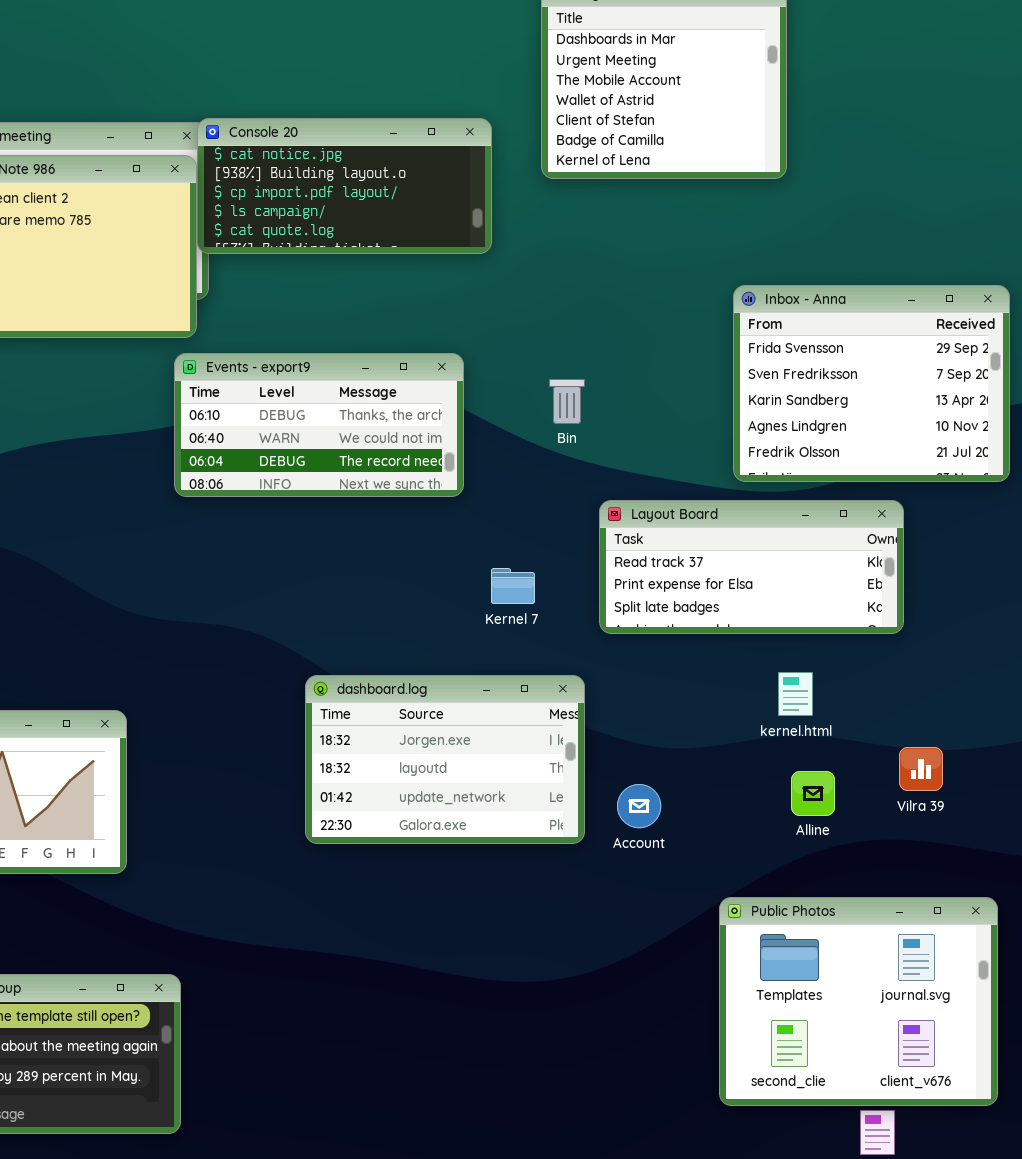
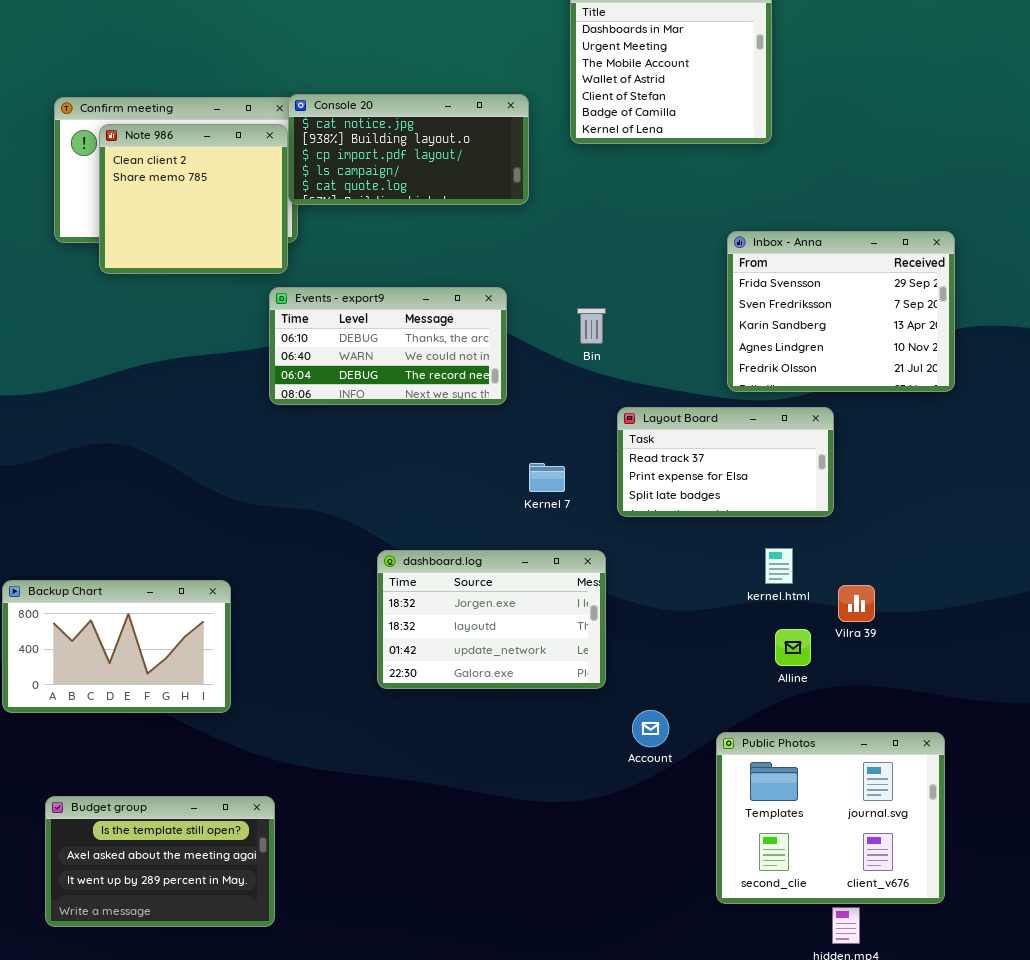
Layout Board: [599,500,904,634] -> [617,407,834,517], resized
Vilra 39: [899,747,943,791] -> [838,585,875,622], moved
Account: [617,784,661,828] -> [632,710,669,747], moved

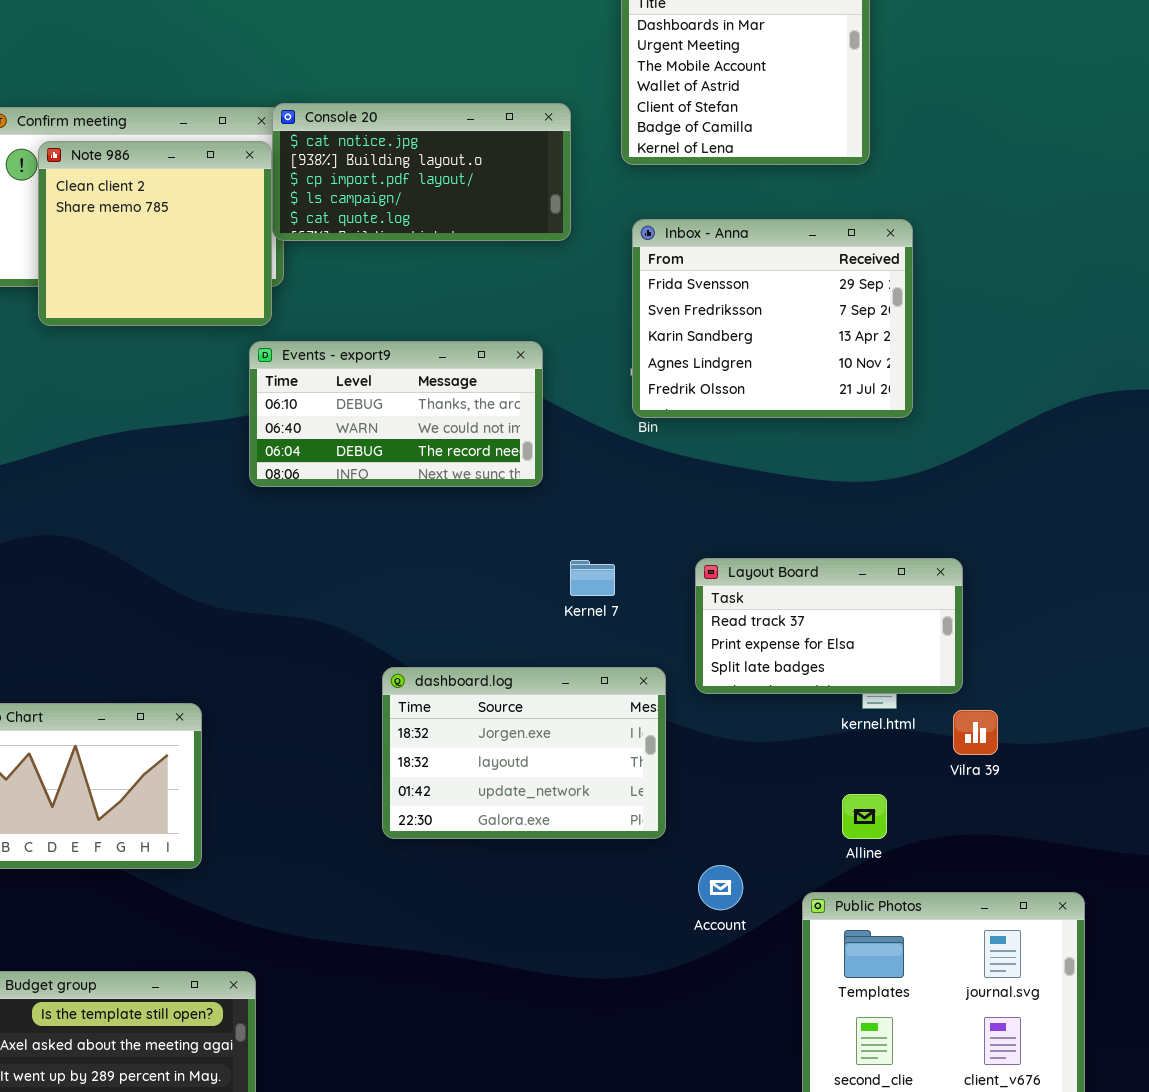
Inbox - Anna: [727,231,955,392] -> [632,219,913,418], moved
Layout Board: [617,407,834,517] -> [695,558,963,694], moved
Alline: [775,629,811,666] -> [842,794,887,839], moved

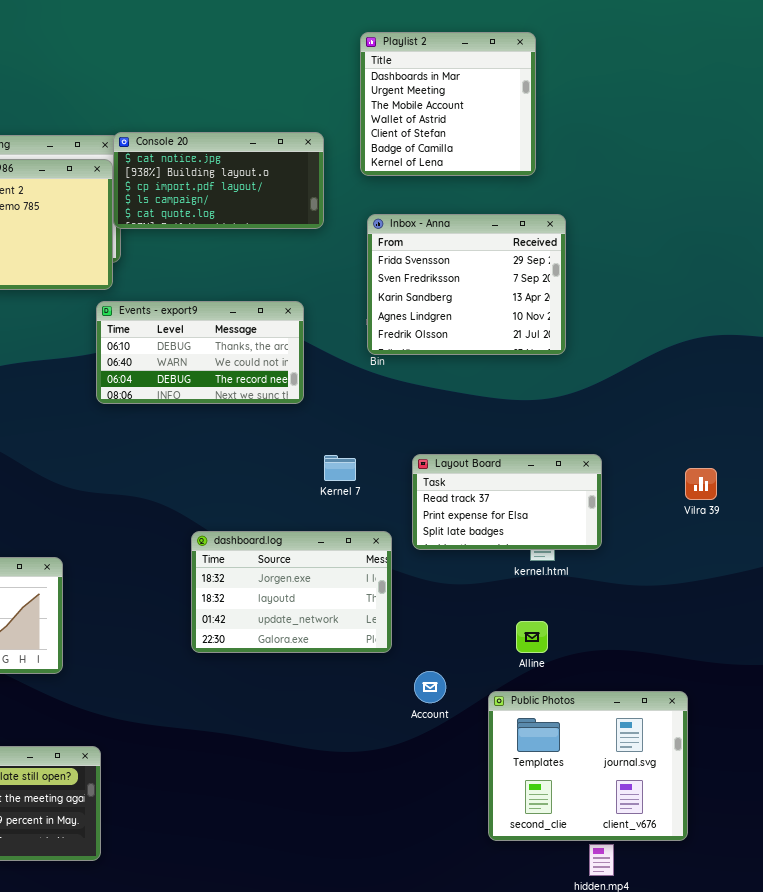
Vilra 39: [953,710,998,755] -> [685,468,717,500], moved

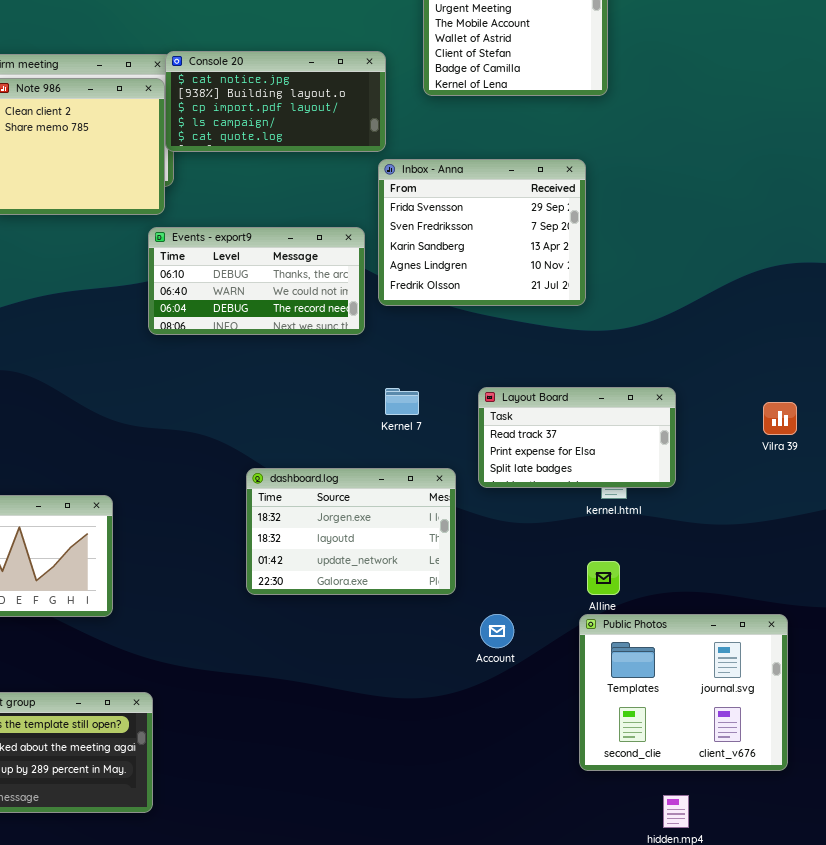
Inbox - Anna: [367,214,566,355] -> [378,159,586,306], moved
Public Photos: [488,691,688,841] -> [579,614,788,771], moved

